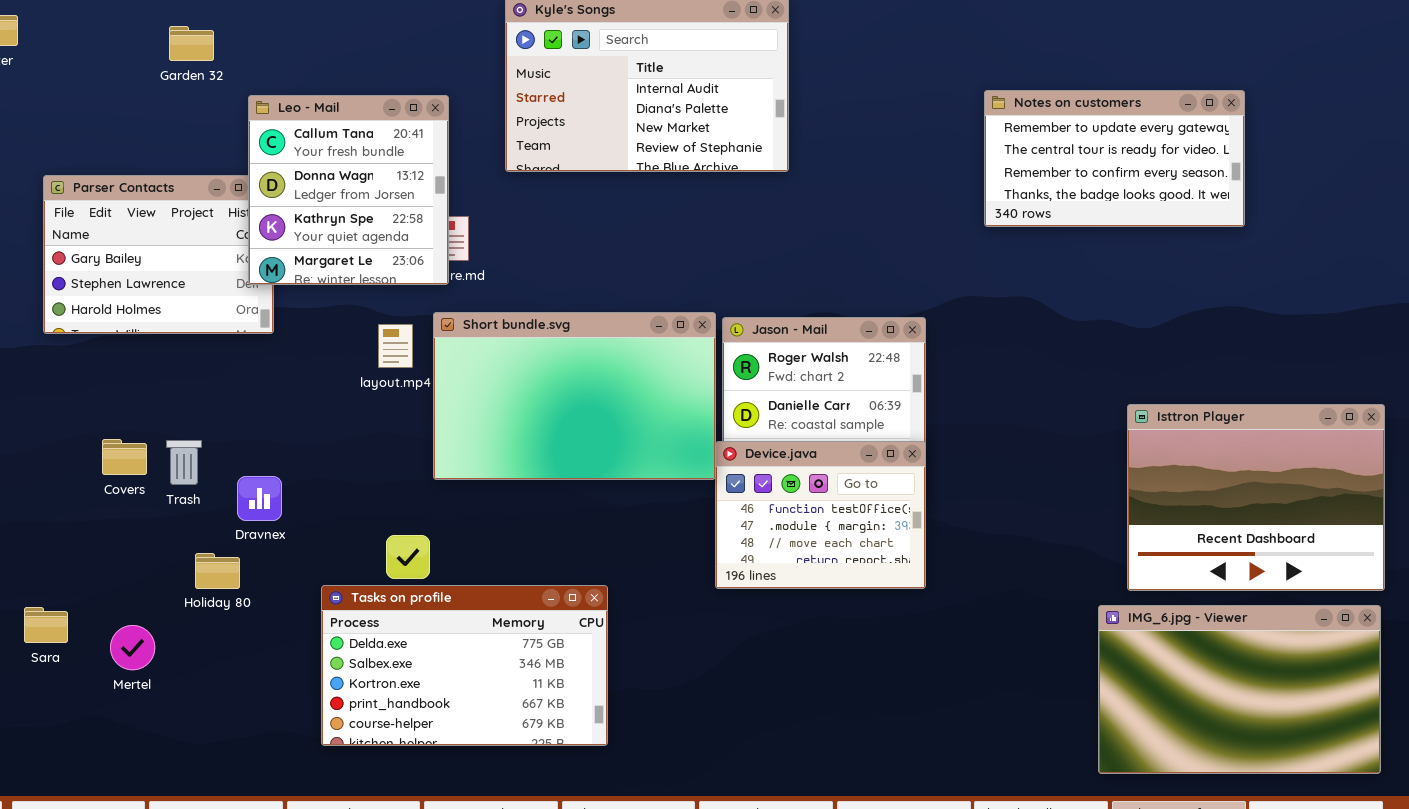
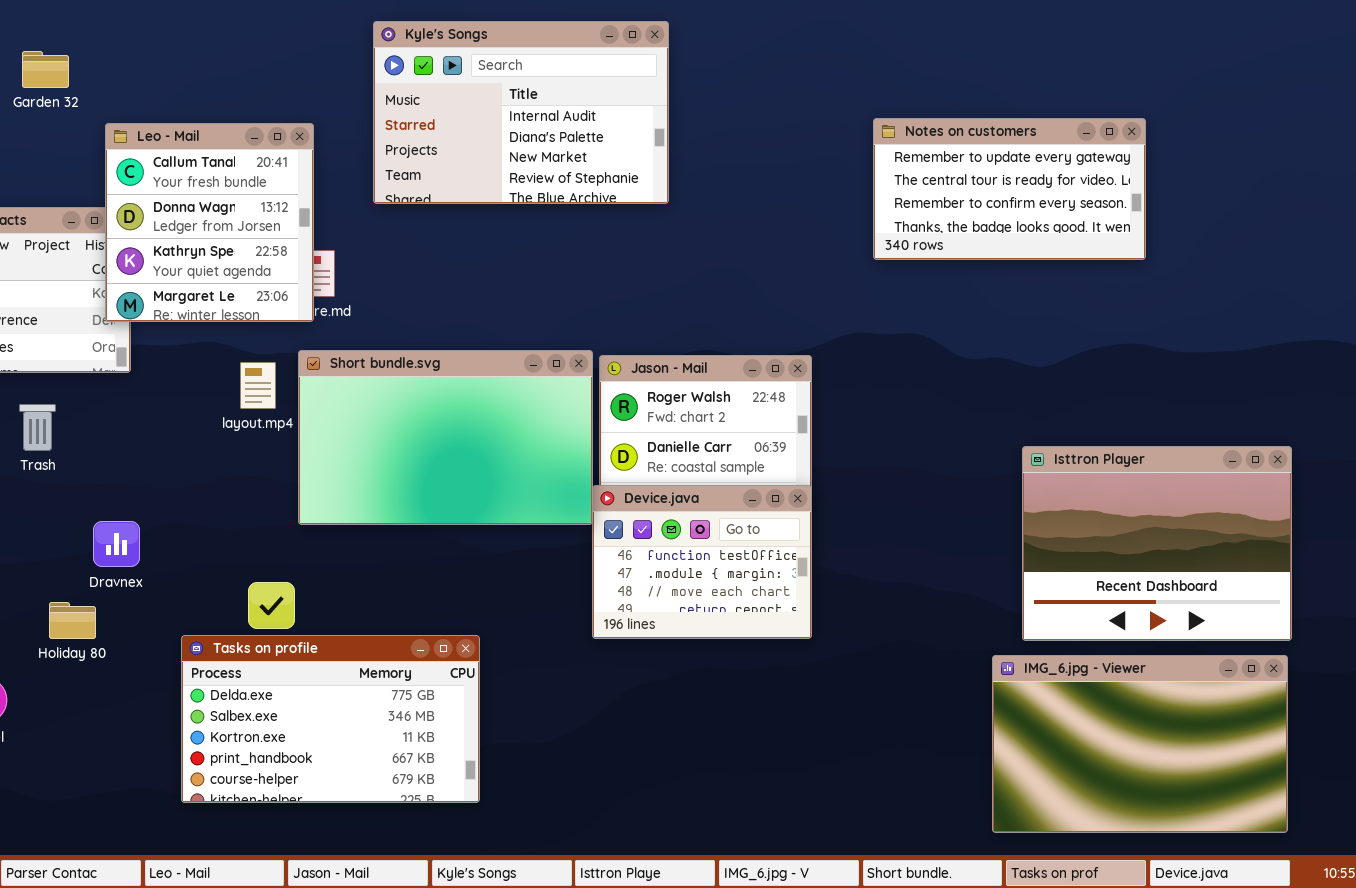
Trash: [166,440,202,485] -> [19,404,56,451], moved

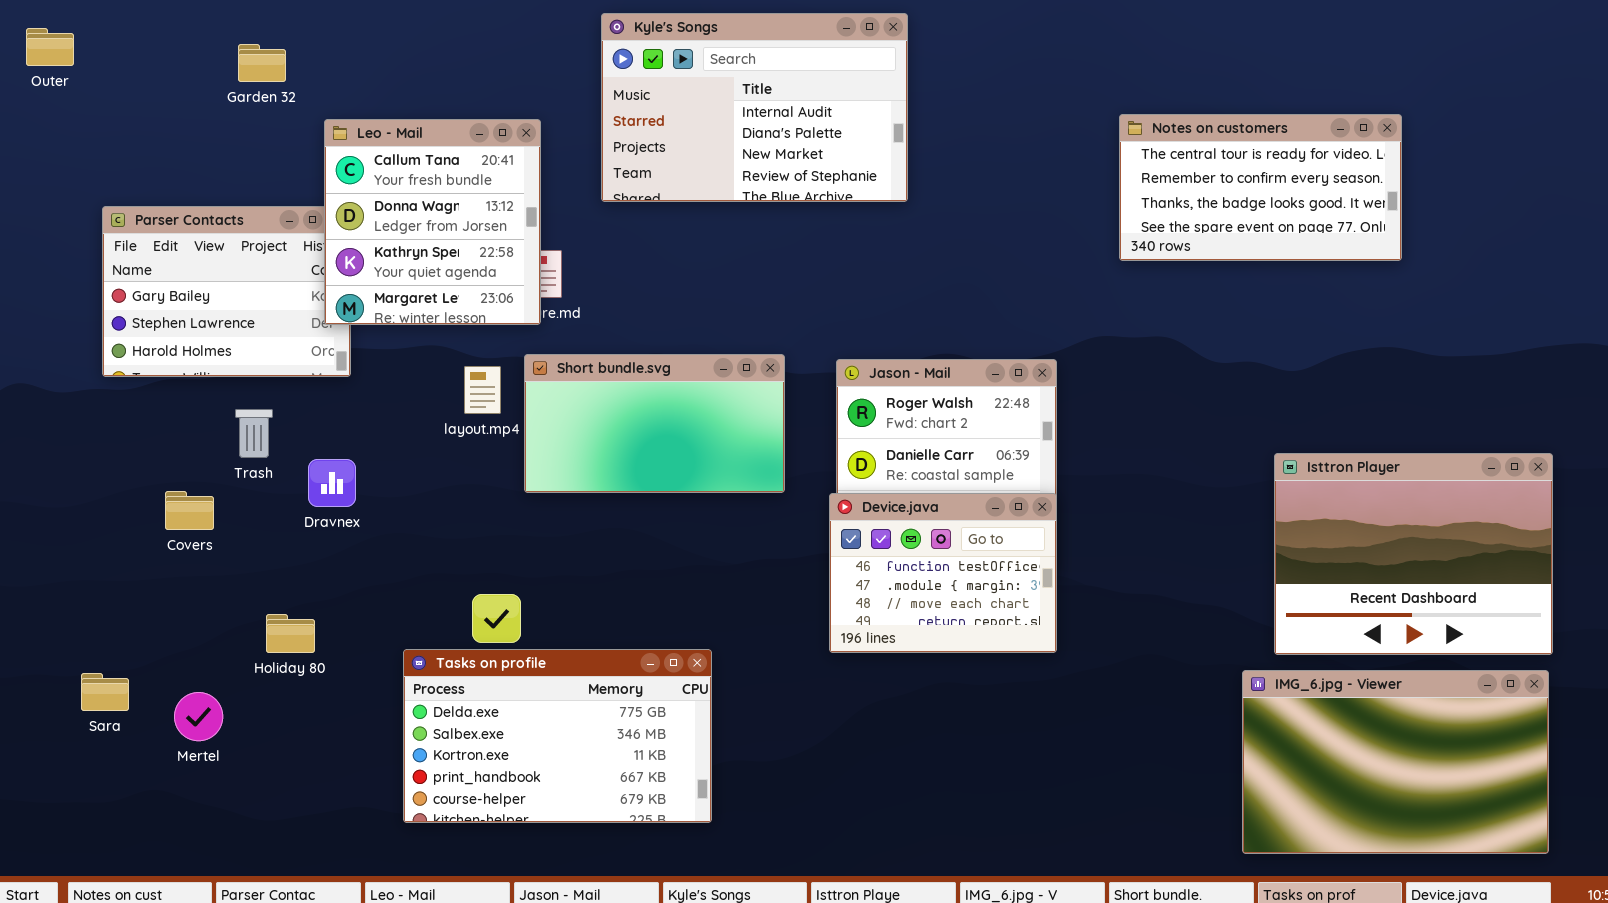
Notes on customers: [873,118,1146,260] -> [1119,114,1402,261], scrolled down 1 row
Short bundle.svg: [298,350,593,525] -> [524,354,785,493], resized
Dravnex: [93,521,140,567] -> [308,459,356,507], moved

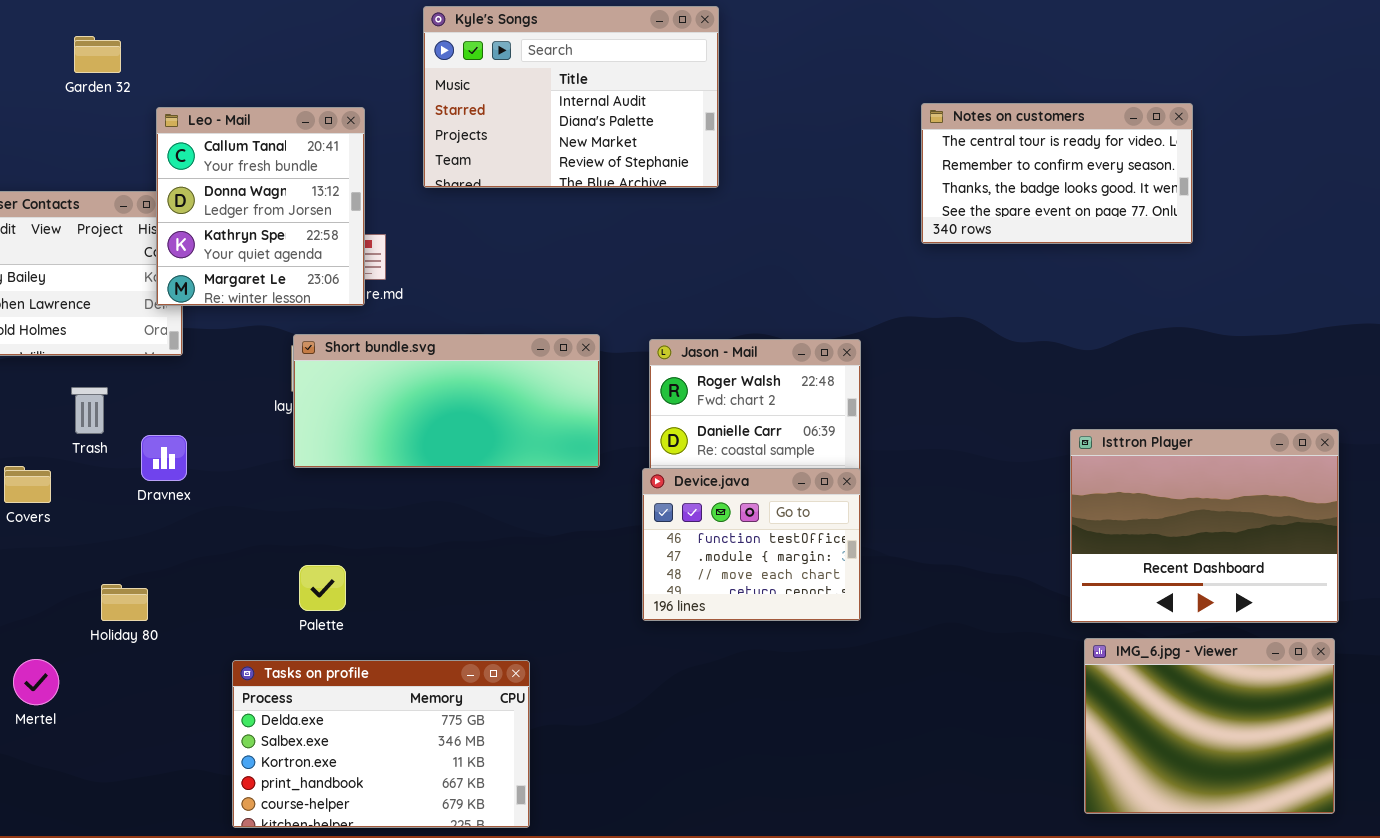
Short bundle.svg: [524,354,785,493] -> [293,334,600,468], resized
Tasks on profile: [403,649,712,823] -> [232,660,530,828], moved
IMG_6.jpg - Viewer: [1242,670,1549,854] -> [1084,638,1335,814], resized

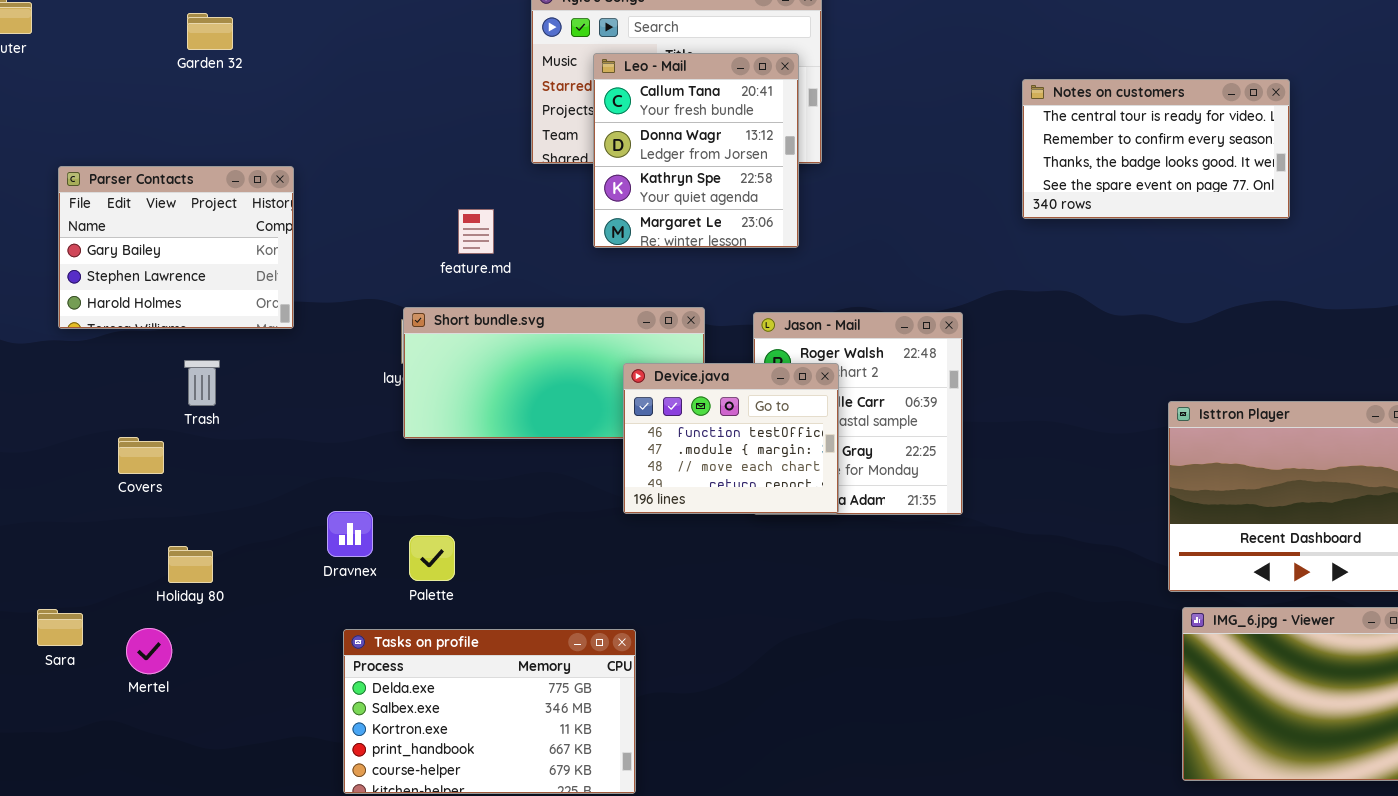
Leo - Mail: [156,107,365,306] -> [593,53,799,248], moved
Dravnex: [141,435,187,481] -> [327,511,373,557], moved
Device.java: [642,468,861,621] -> [623,363,839,514], moved
Holiday 80: [101,584,148,621] -> [168,546,213,583], moved

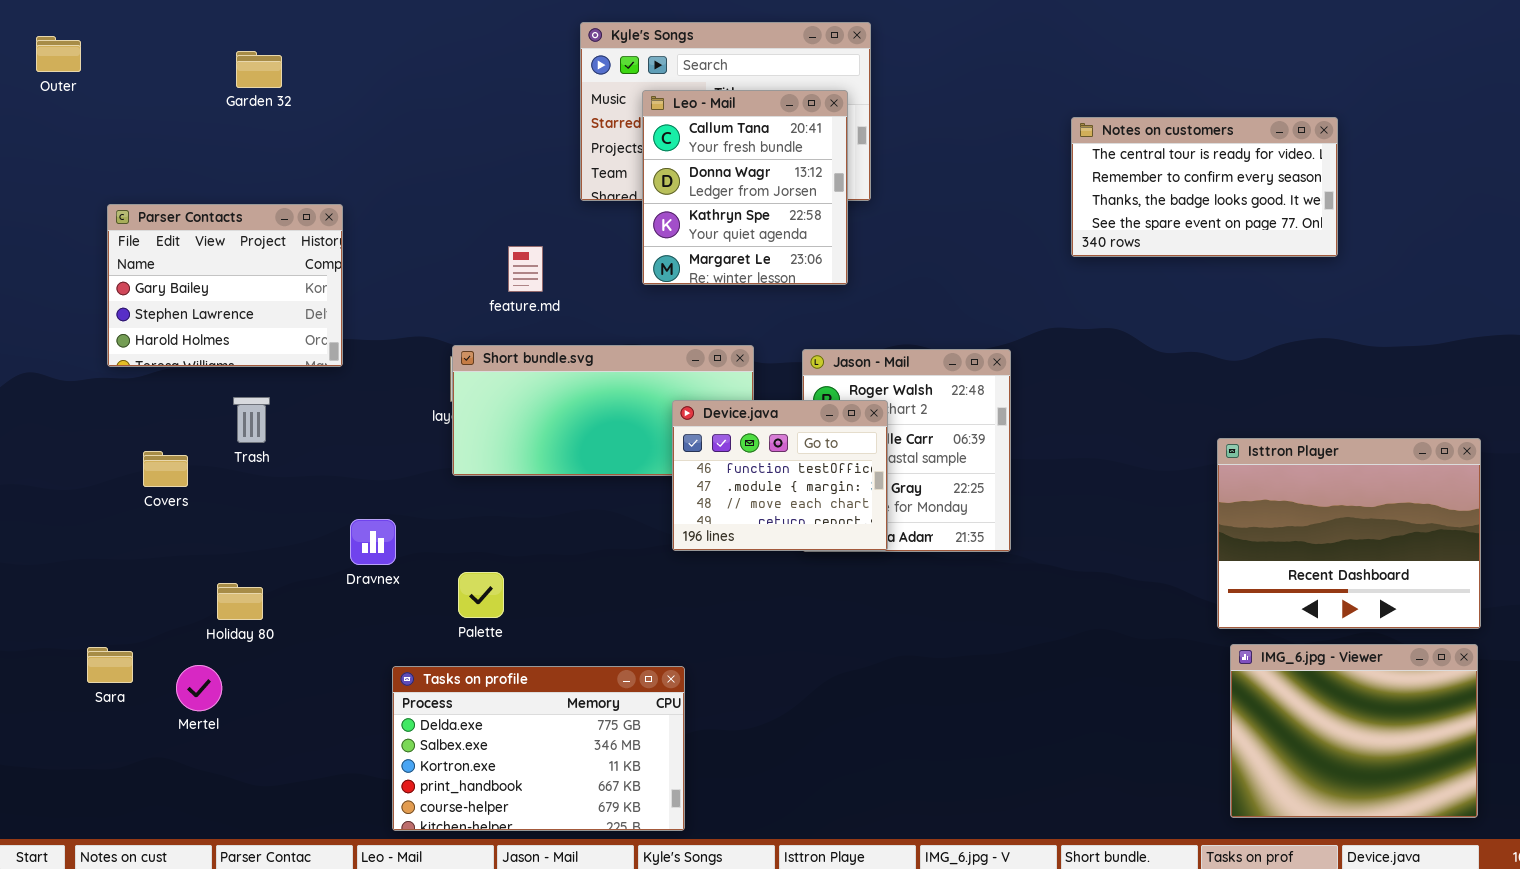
Covers: [118,437,164,474] -> [143,451,188,487], moved
Dravnex: [327,511,373,557] -> [350,519,396,565], moved

